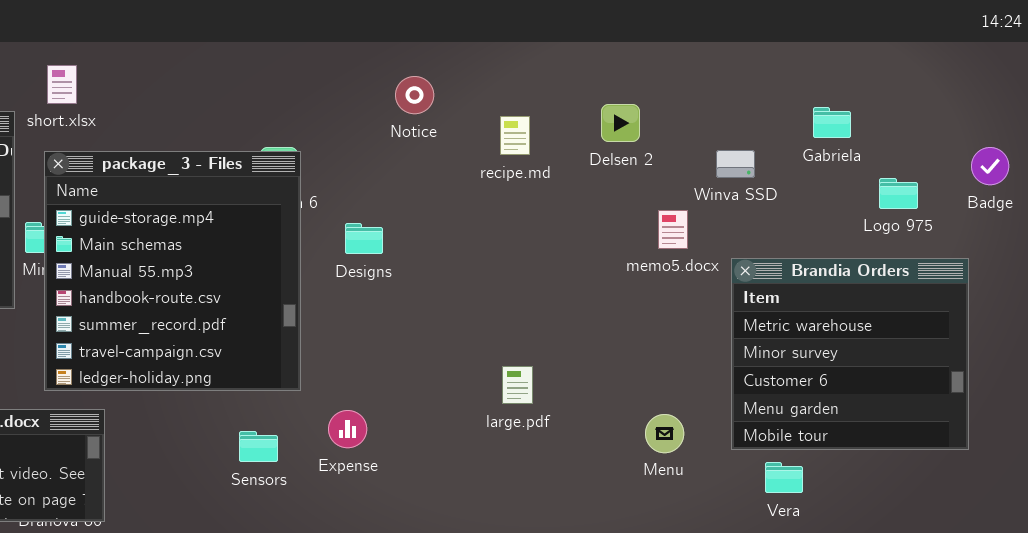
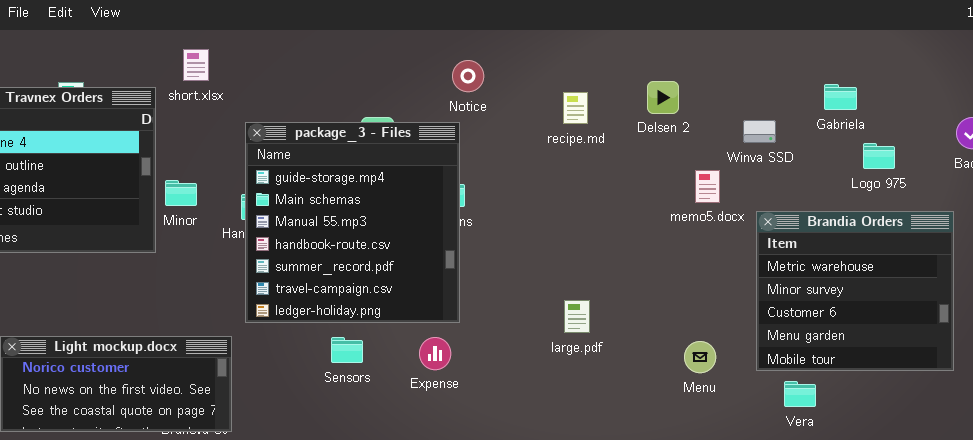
Notice: [395,76,434,114] -> [452,60,484,92], moved
package_3 - Files: [44,151,301,391] -> [245,122,460,323], moved
Logo 975: [879,178,918,209] -> [863,143,895,169], moved
Sensors: [239,431,278,462] -> [331,337,363,363], moved

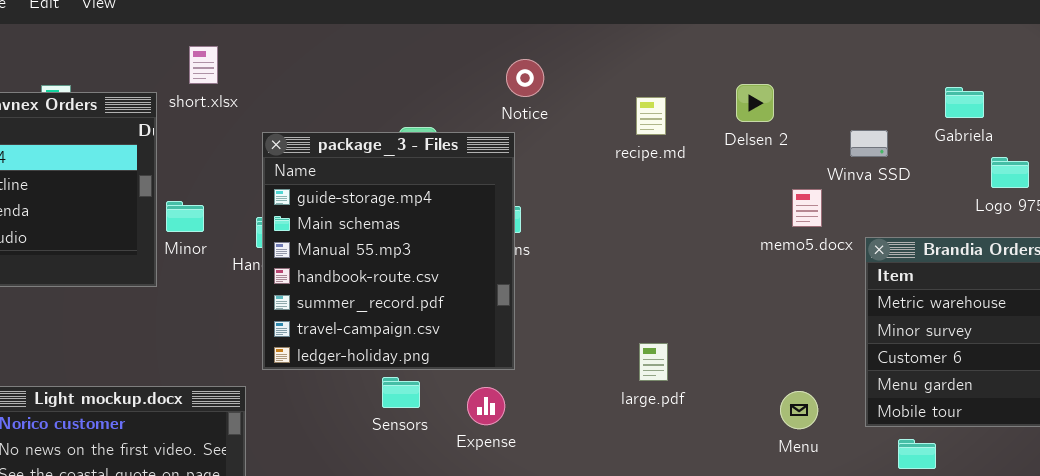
Sensors: [331,337,363,363] -> [382,377,420,408], moved

